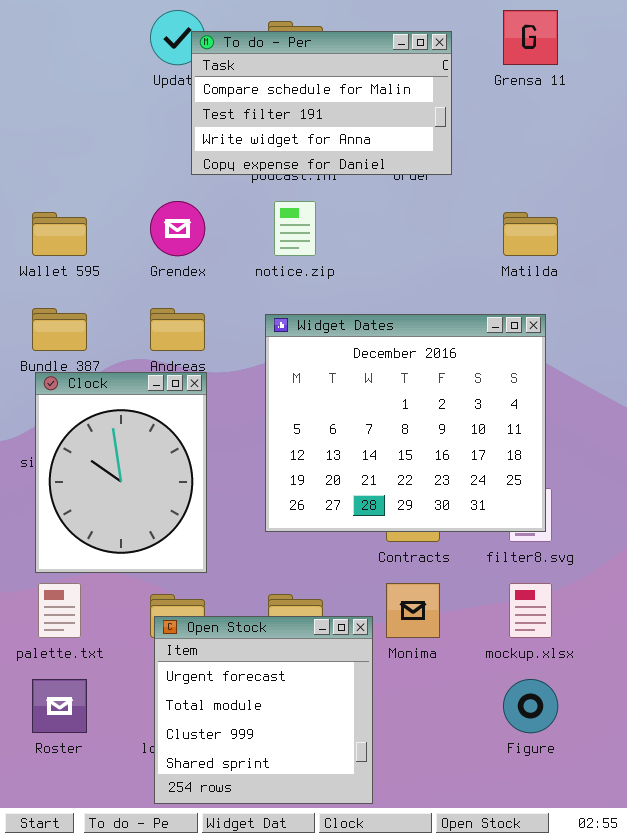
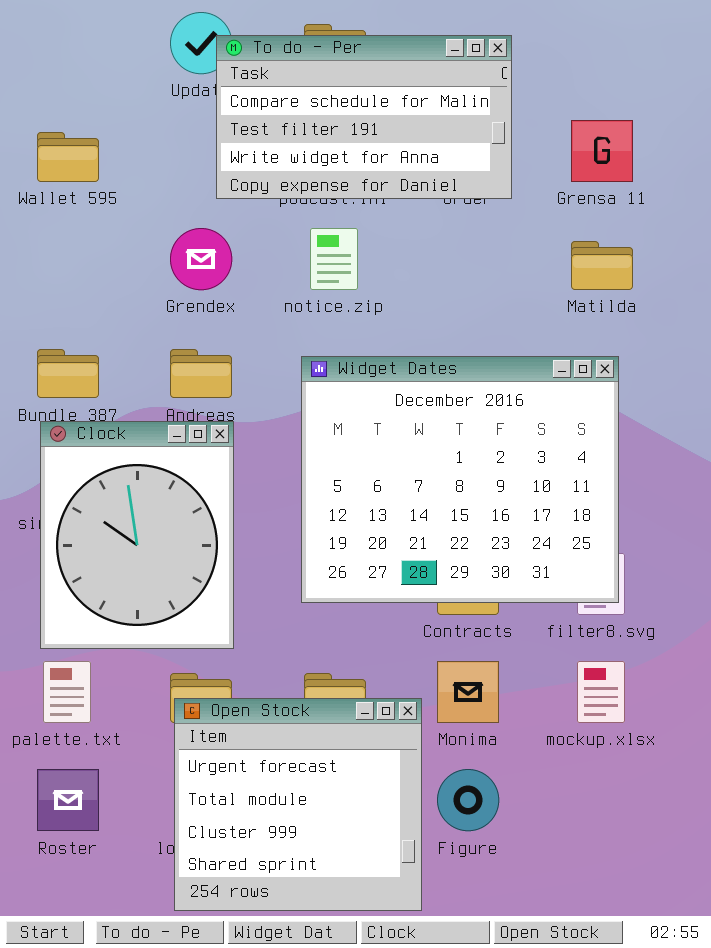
Grensa 11: [503,10,558,65] -> [571,120,633,182], moved
Wallet 595: [32,212,87,256] -> [37,132,99,182], moved
Figure: [503,679,558,733] -> [437,769,499,831], moved

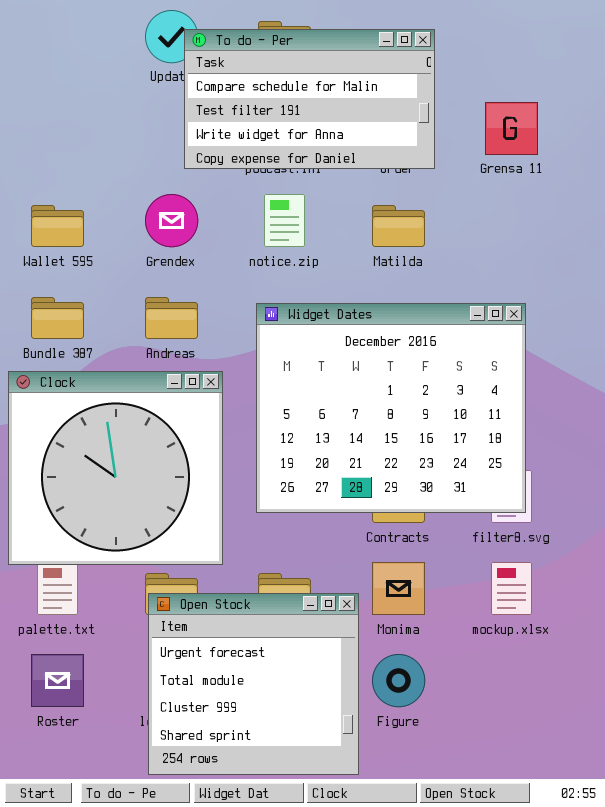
Wallet 595: [37,132,99,182] -> [31,205,84,247], moved
Matilda: [571,241,633,290] -> [372,205,425,247], moved
Clock: [40,421,234,649] -> [8,371,223,565], moved, resized

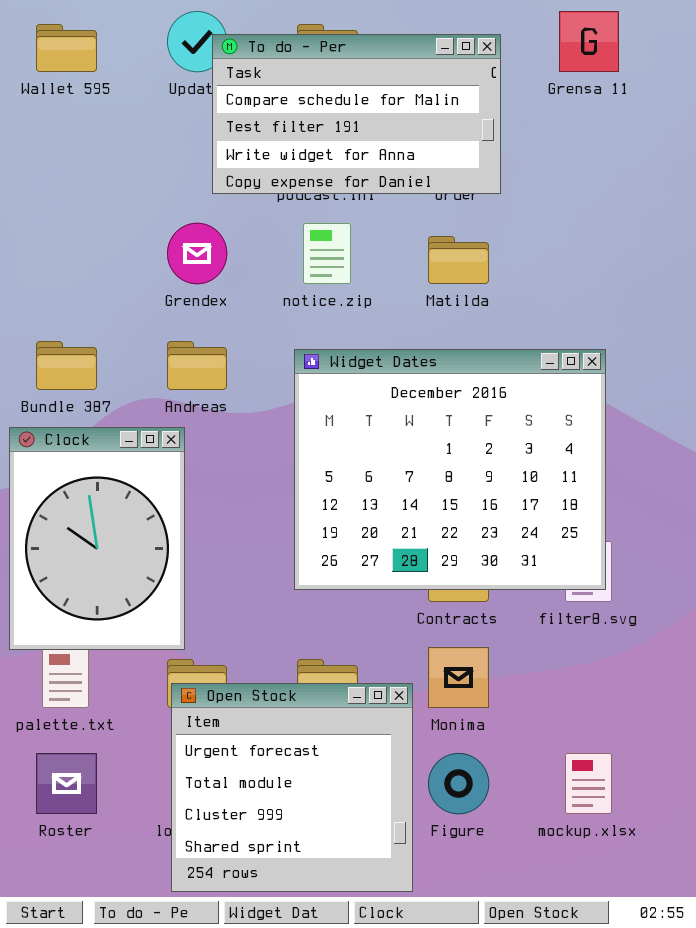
Grensa 11: [485,102,538,155] -> [559,11,619,72], moved
Wallet 595: [31,205,84,247] -> [36,24,97,72], moved
Clock: [8,371,223,565] -> [9,427,185,650], resized
mockup.xlsx: [491,562,532,615] -> [565,753,612,814], moved

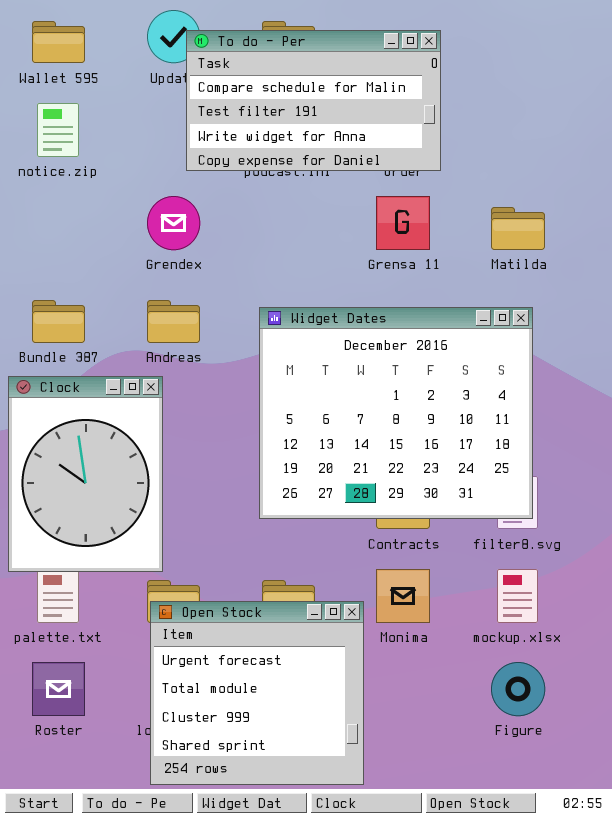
Grensa 11: [559,11,619,72] -> [376,196,430,250], moved
notice.zip: [303,223,351,284] -> [37,103,79,157], moved
Matilda: [428,236,489,284] -> [491,207,545,250], moved
Figure: [428,753,489,814] -> [491,662,545,716], moved
mockup.xlsx: [565,753,612,814] -> [497,569,538,623], moved

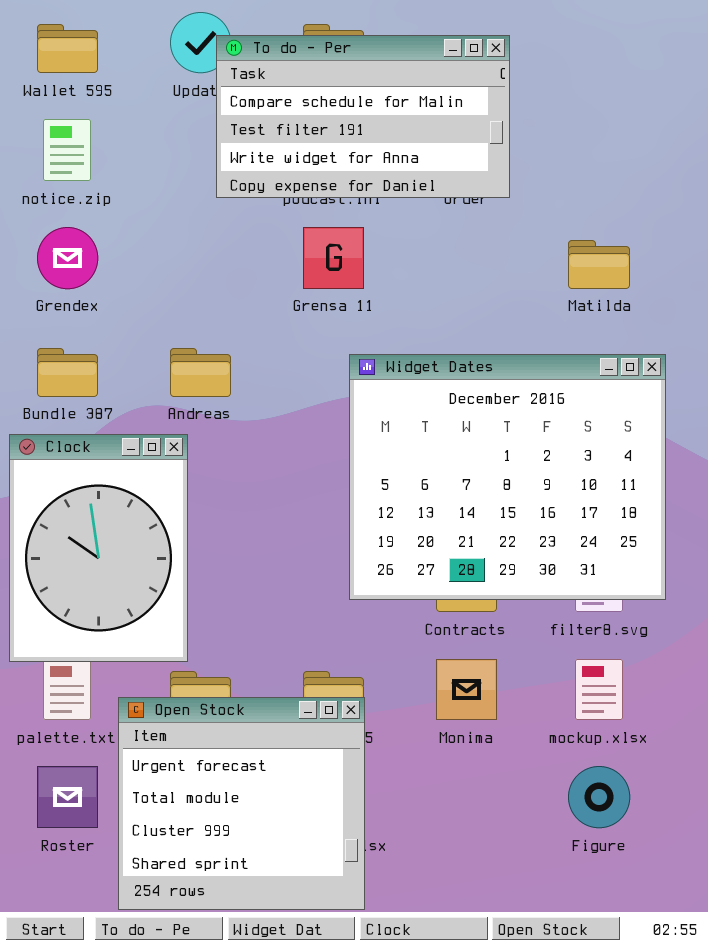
Grendex: [147,196,200,250] -> [37,227,98,289], moved
Grensa 11: [376,196,430,250] -> [303,227,364,289], moved
Widget Dates: [259,307,533,519] -> [349,354,666,600], moved
Open Stock: [150,601,364,785] -> [118,697,365,910], moved

